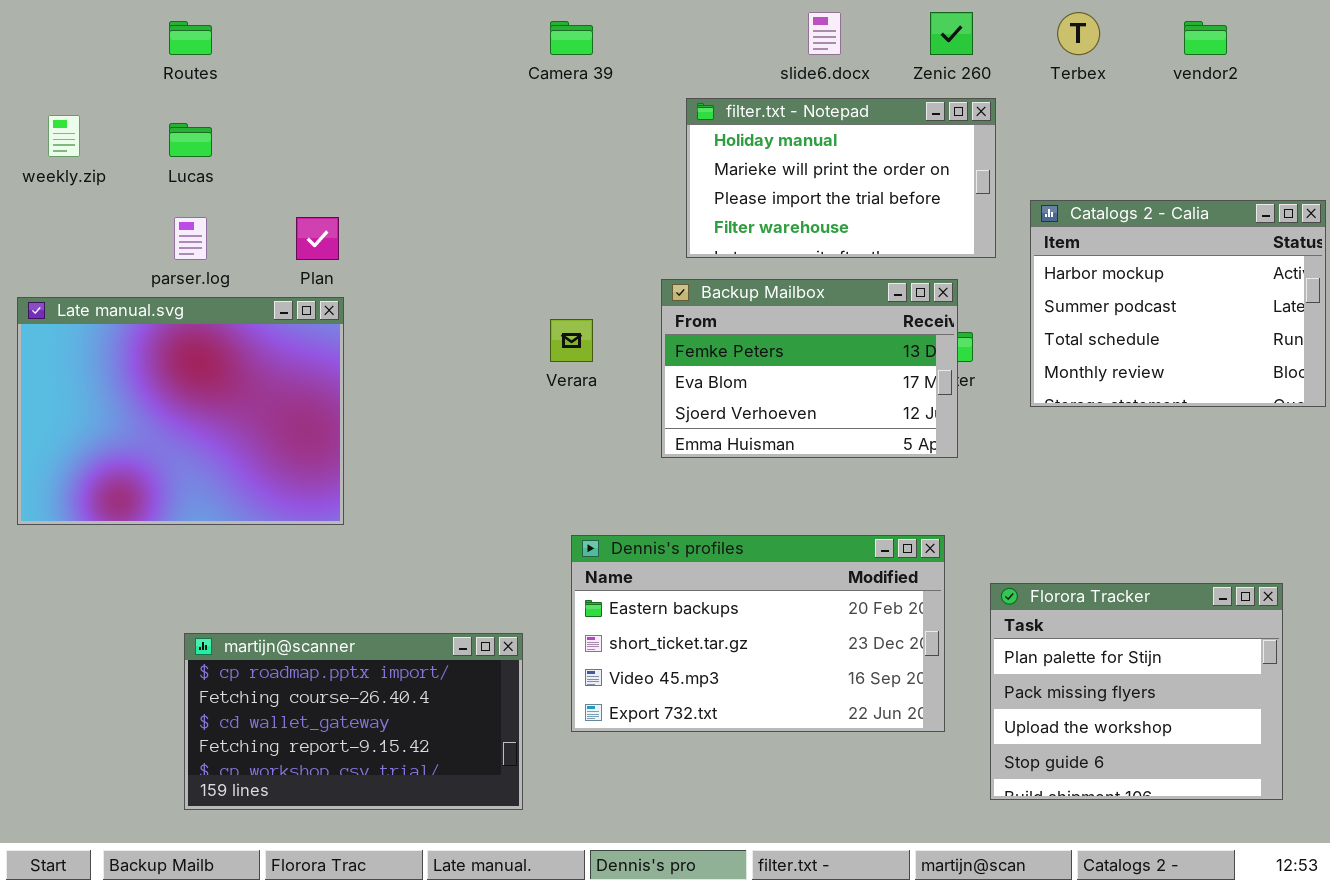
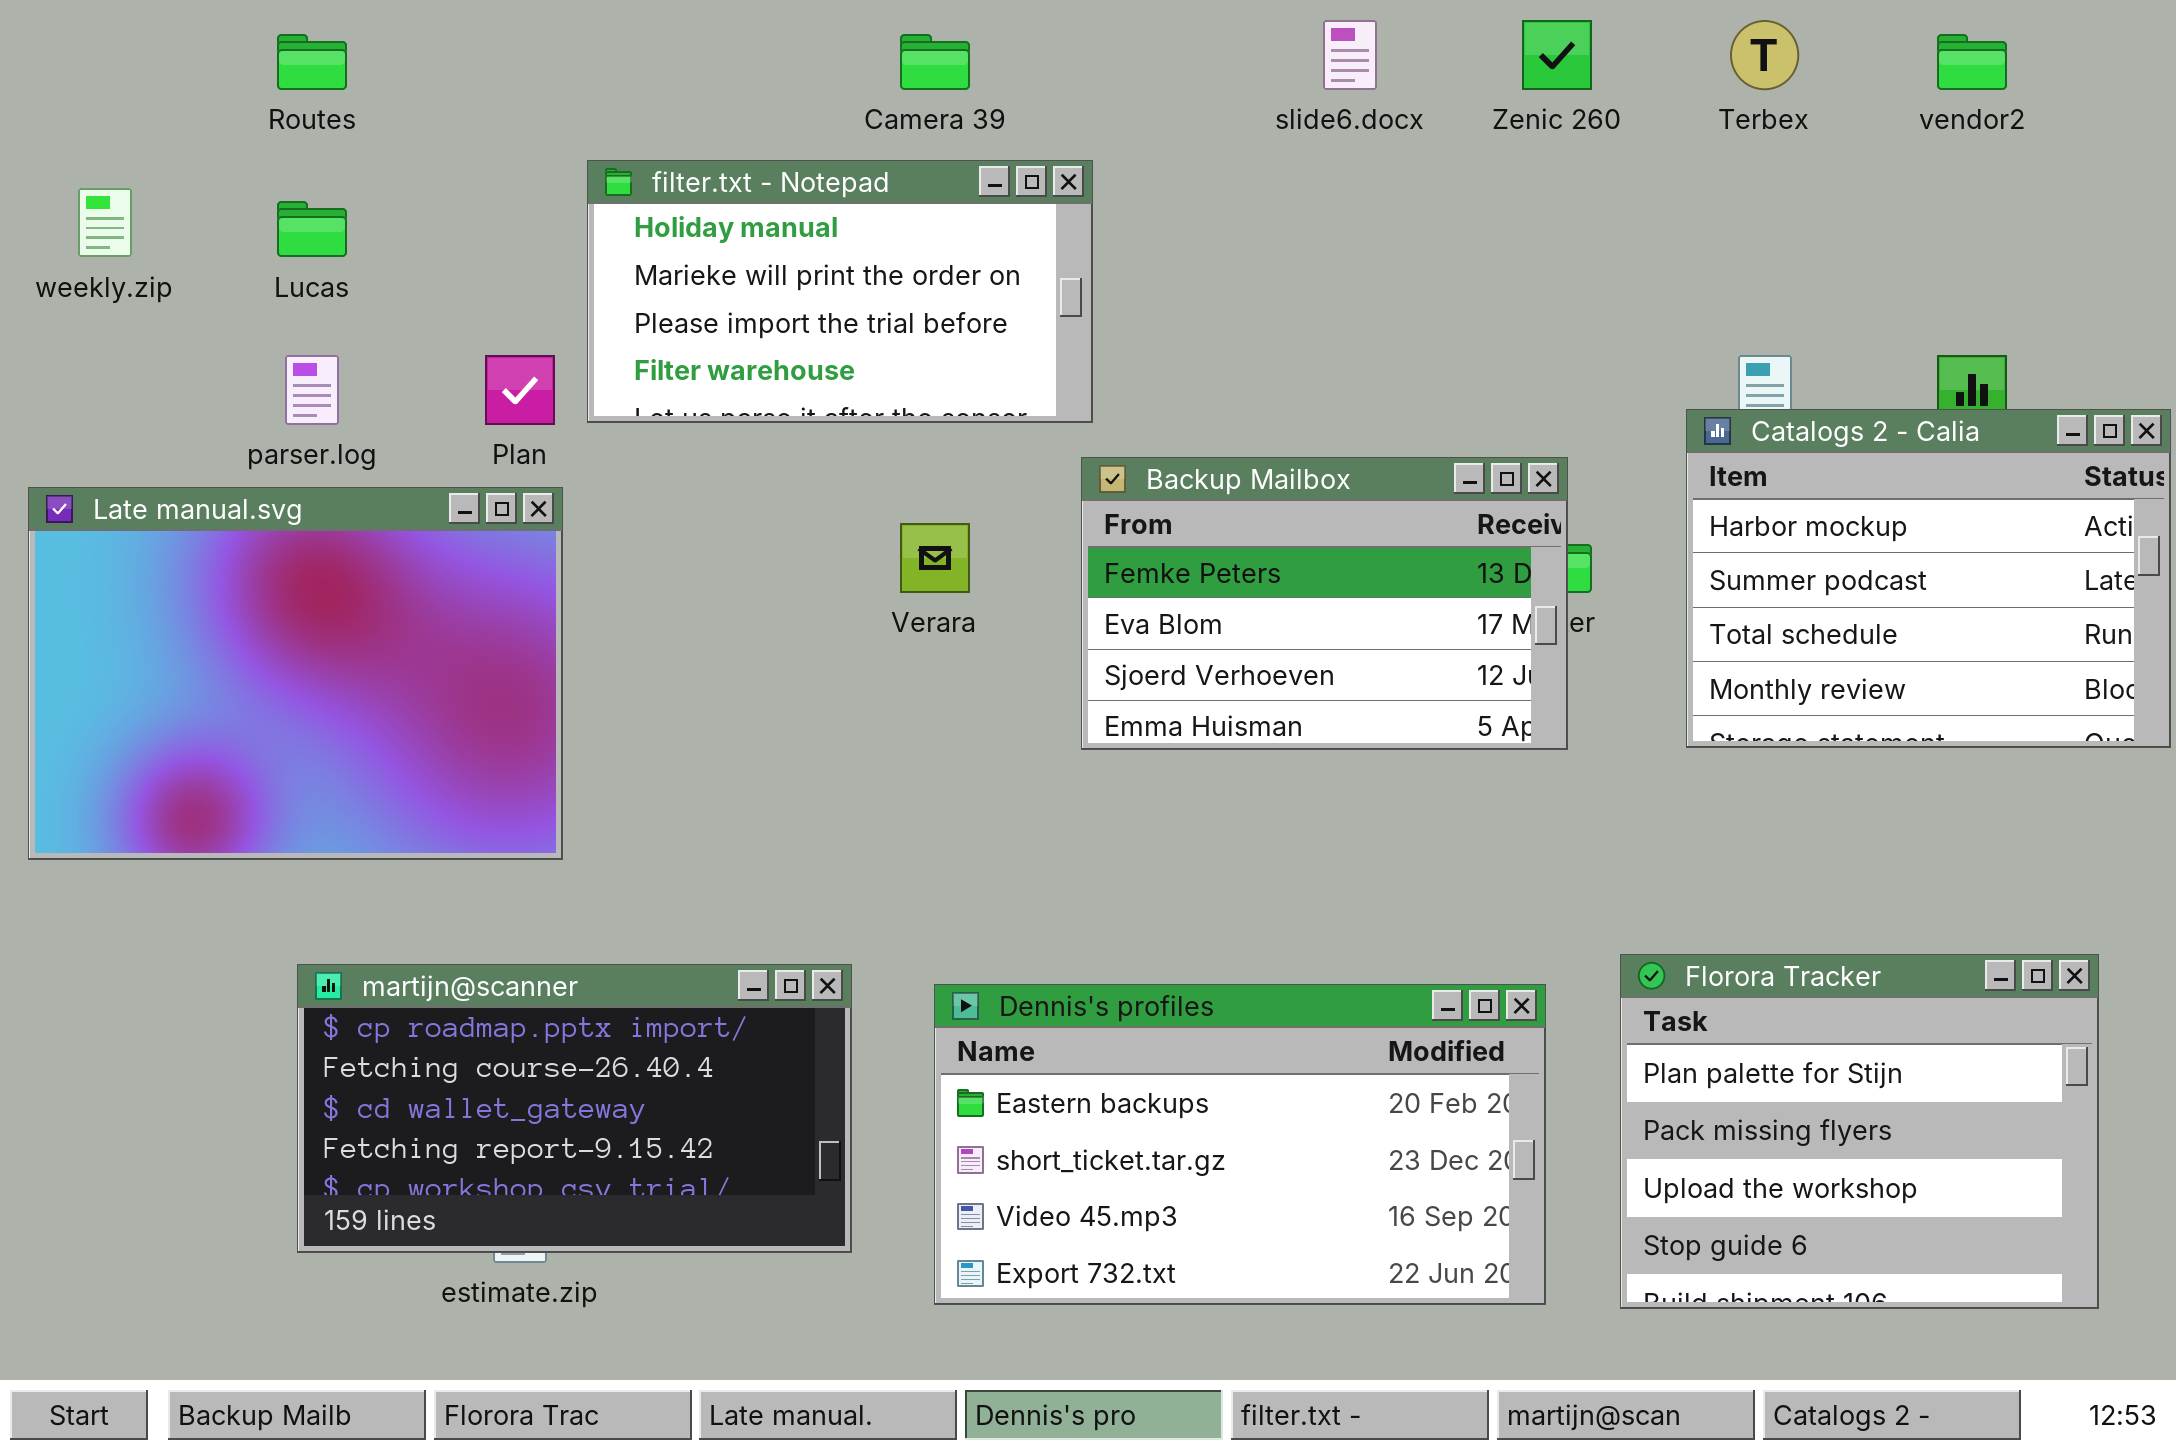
filter.txt - Notepad: [686,98,996,258] -> [587,160,1093,423], moved
Catalogs 2 - Calia: [1030,200,1326,407] -> [1686,409,2171,748], moved
Dennis's profiles: [571,535,945,732] -> [934,984,1546,1305], moved
martijn@scanner: [184,633,523,810] -> [297,964,852,1253], moved

